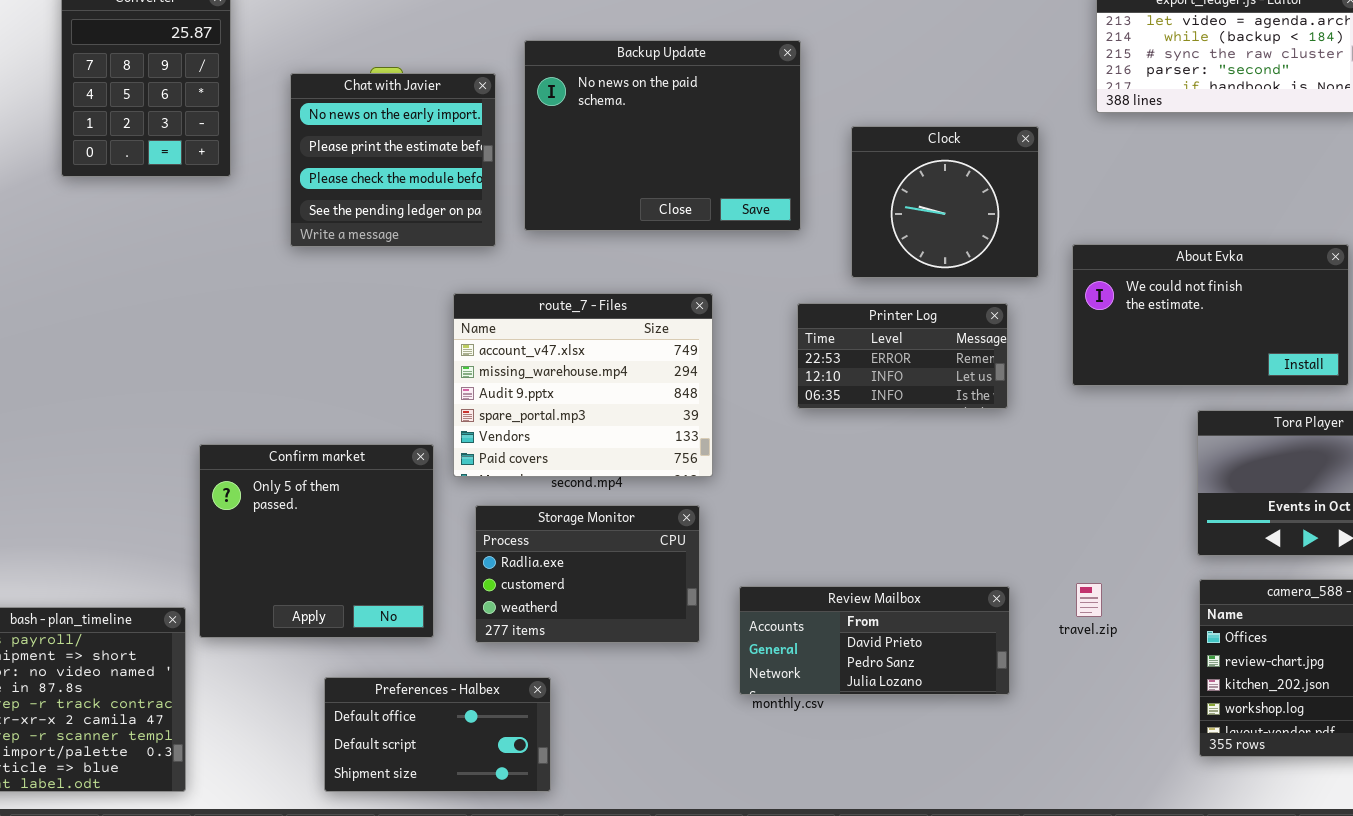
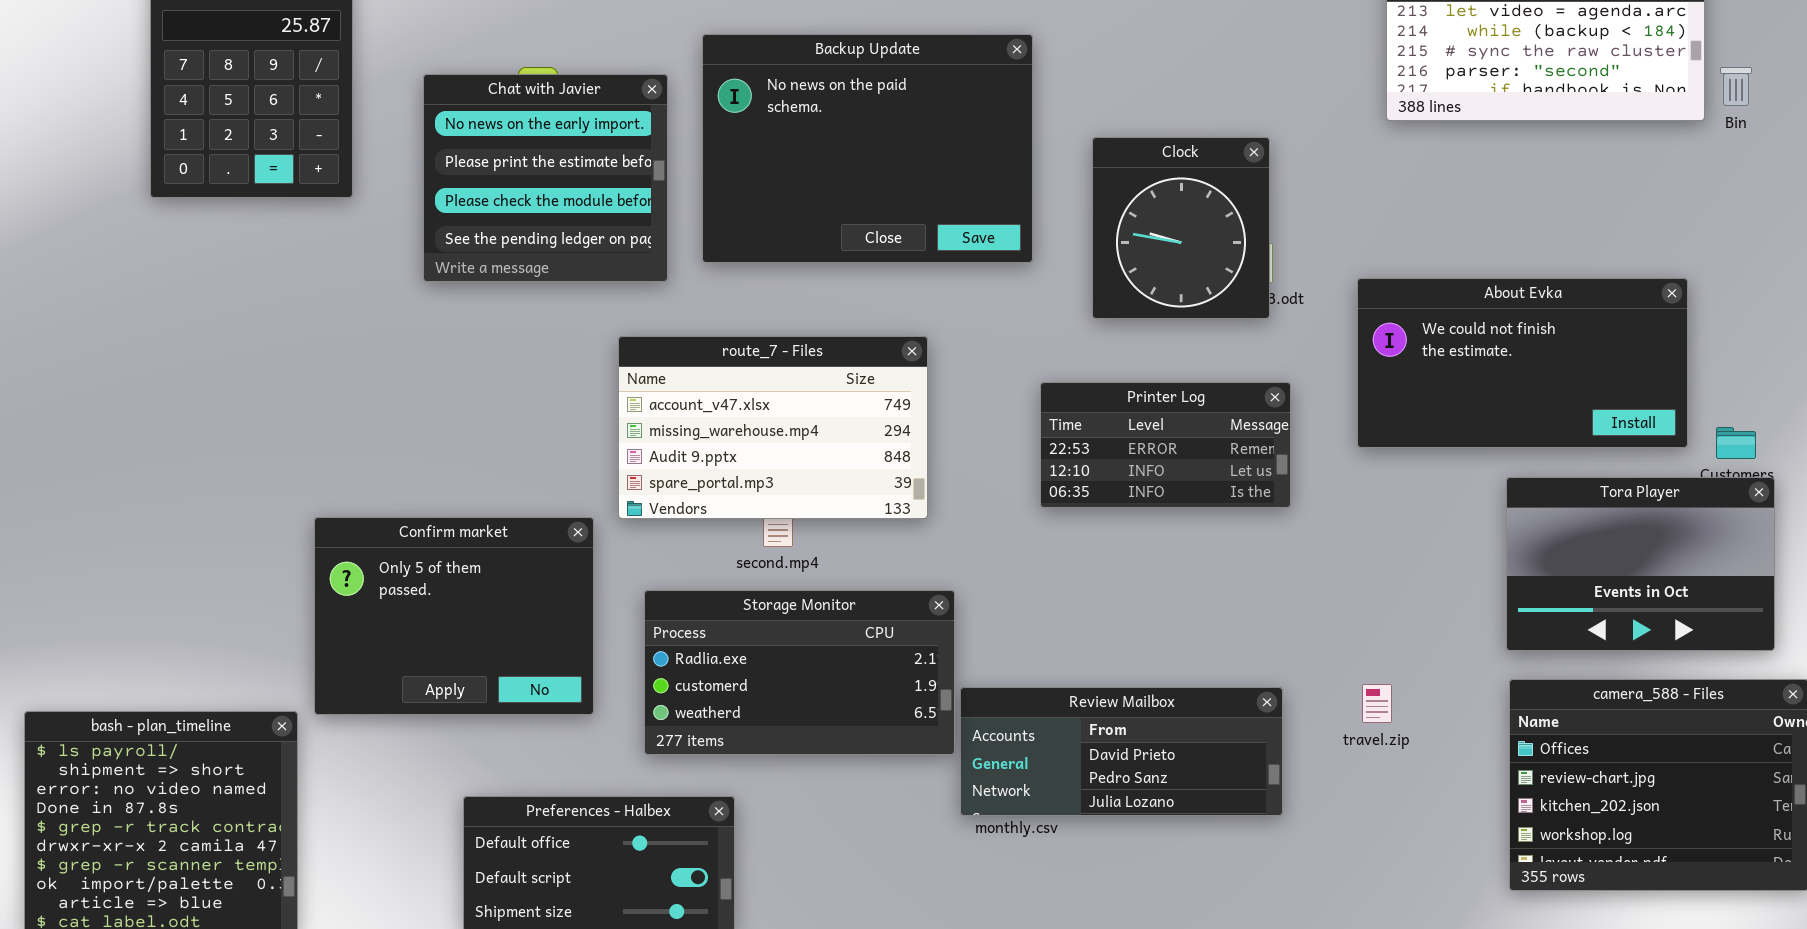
Clock: [851,126,1039,278] -> [1092,137,1270,319], resized
route_7 - Files: [453,293,713,477] -> [618,336,928,519], resized
Printer Log: [797,303,1008,409] -> [1040,382,1291,508], moved
Confirm market: [199,444,434,638] -> [314,517,594,715], resized
Storage Monitor: [475,505,700,643] -> [644,590,955,755], resized

